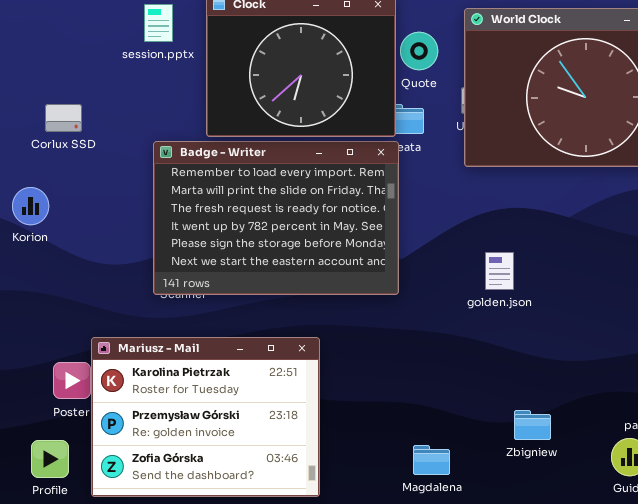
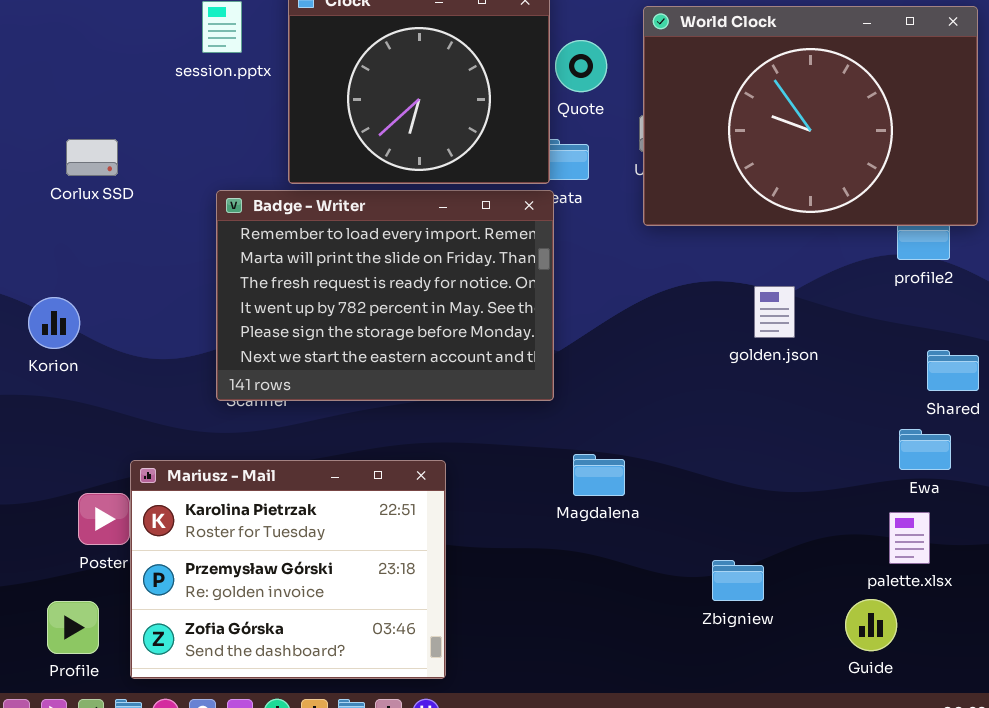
Korion: [12,187,49,225] -> [28,297,80,349], moved
golden.json: [485,252,514,290] -> [754,286,795,338], moved
Magdalena: [413,445,450,475] -> [573,454,625,496], moved

